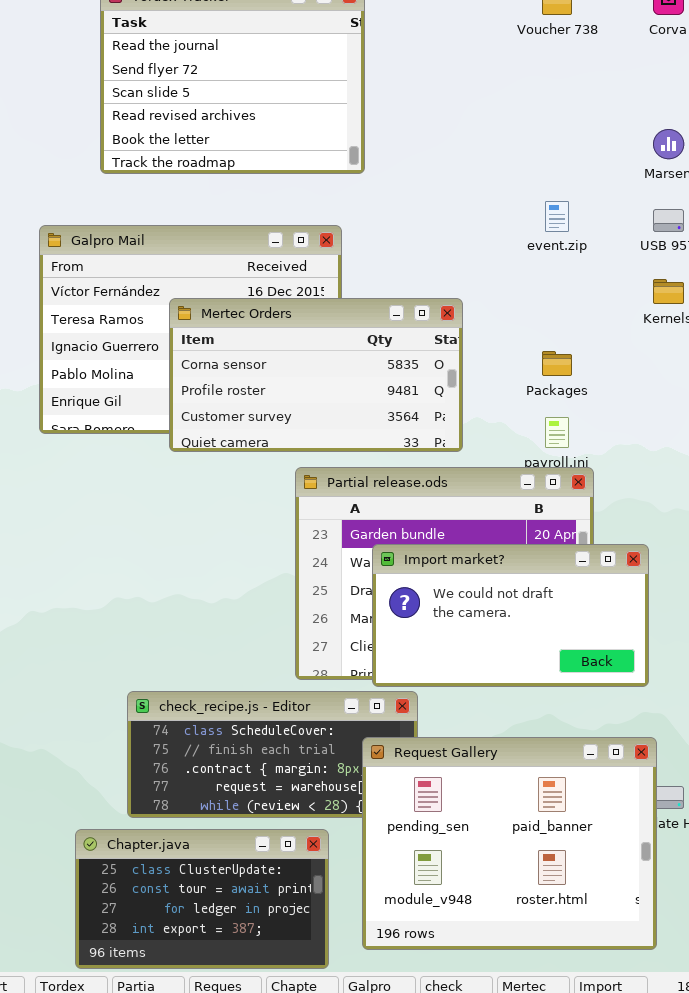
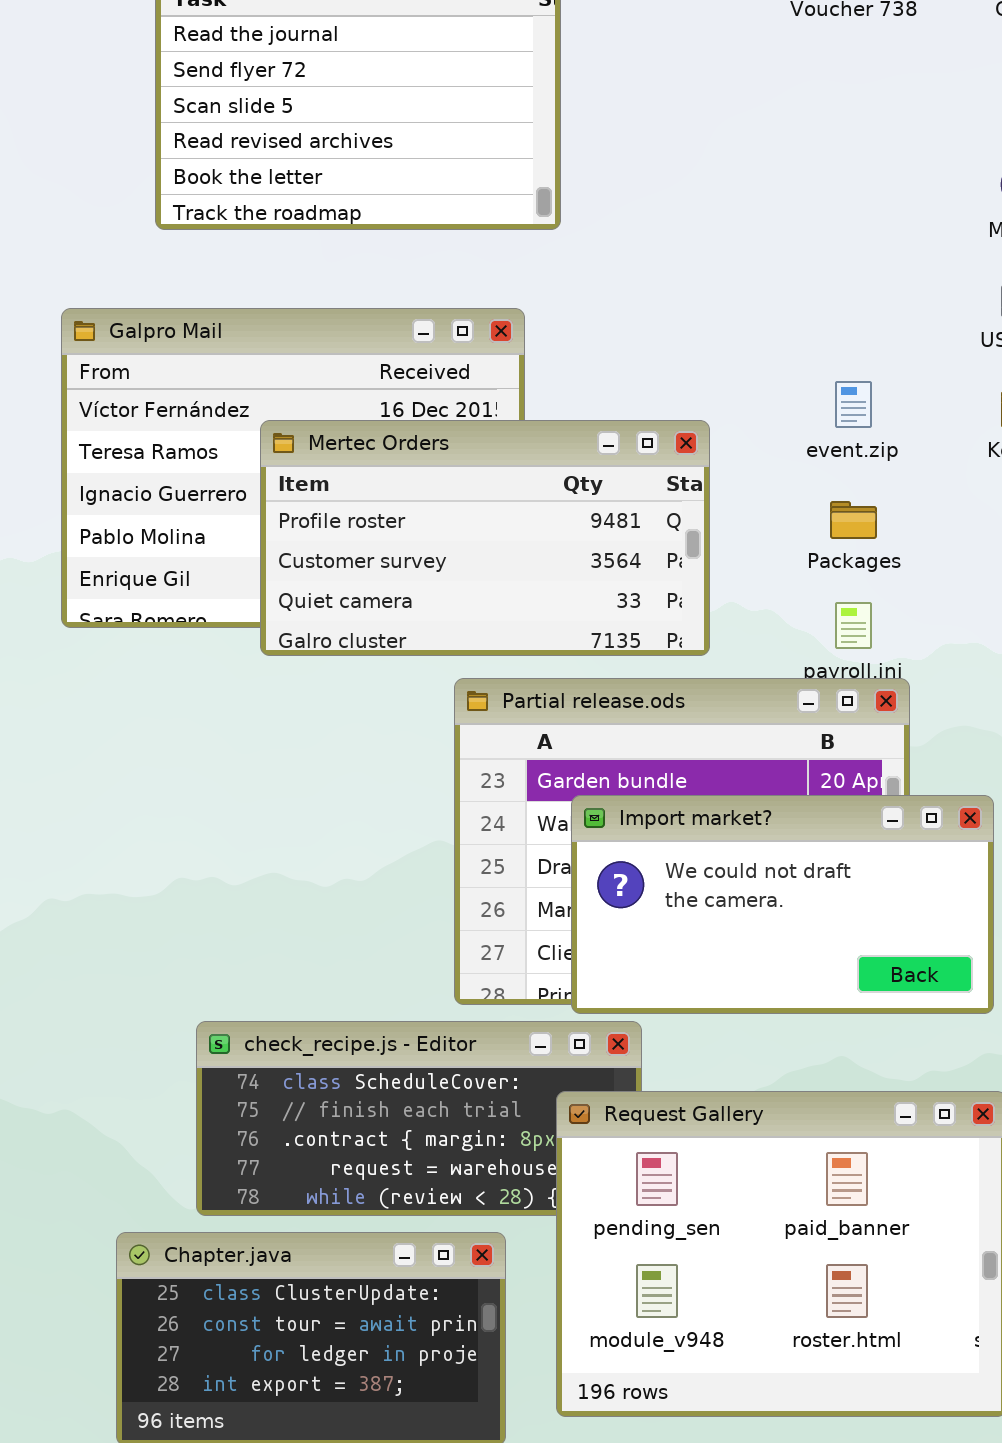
event.zip: [545,201,569,232] -> [835,381,872,428], moved
Mertec Orders: [169,298,463,452] -> [260,420,710,656], scrolled down 1 row

